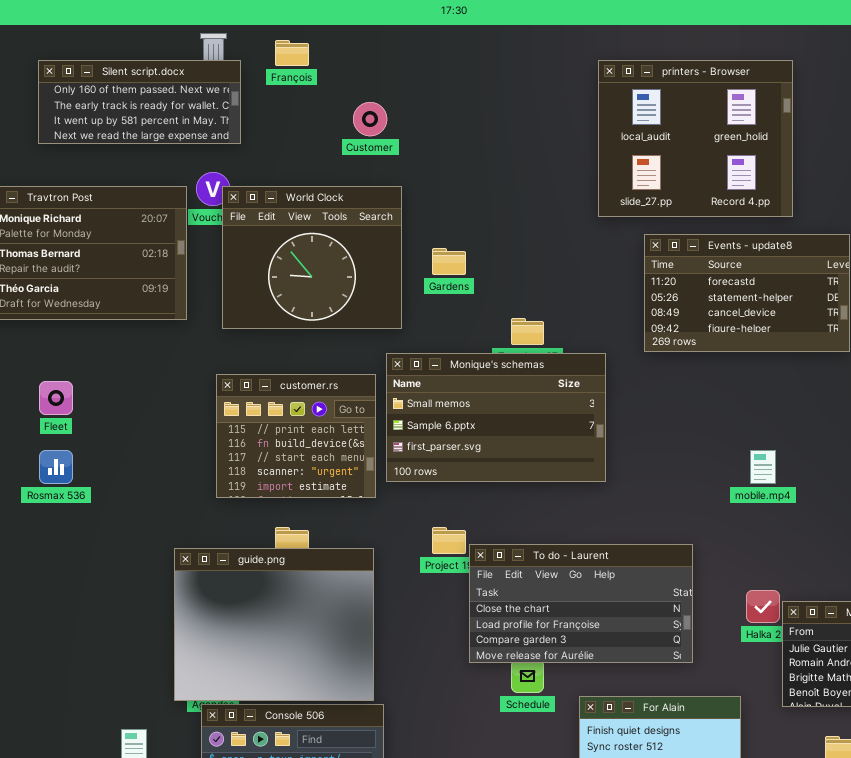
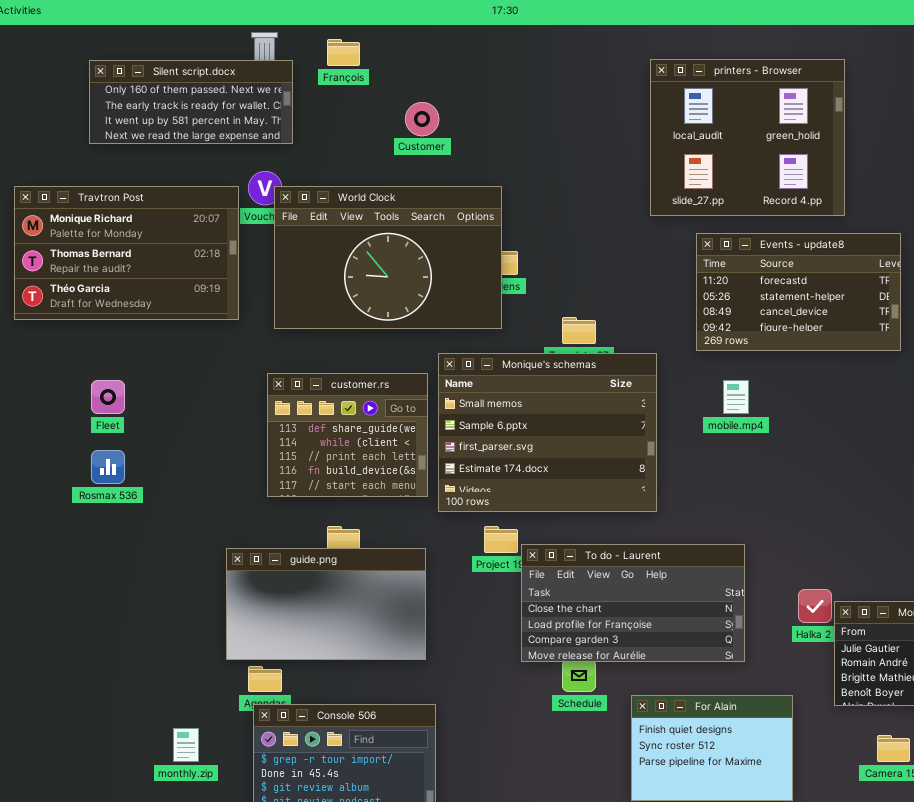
World Clock: [222,186,402,329] -> [274,186,502,329], resized
Monique's schemas: [386,353,606,482] -> [438,353,657,512], resized
customer.rs: [216,374,376,498] -> [267,373,428,497], scrolled up 2 rows
mobile.mp4: [750,450,776,484] -> [723,380,749,414], moved
guide.png: [174,548,374,701] -> [226,548,426,660], resized

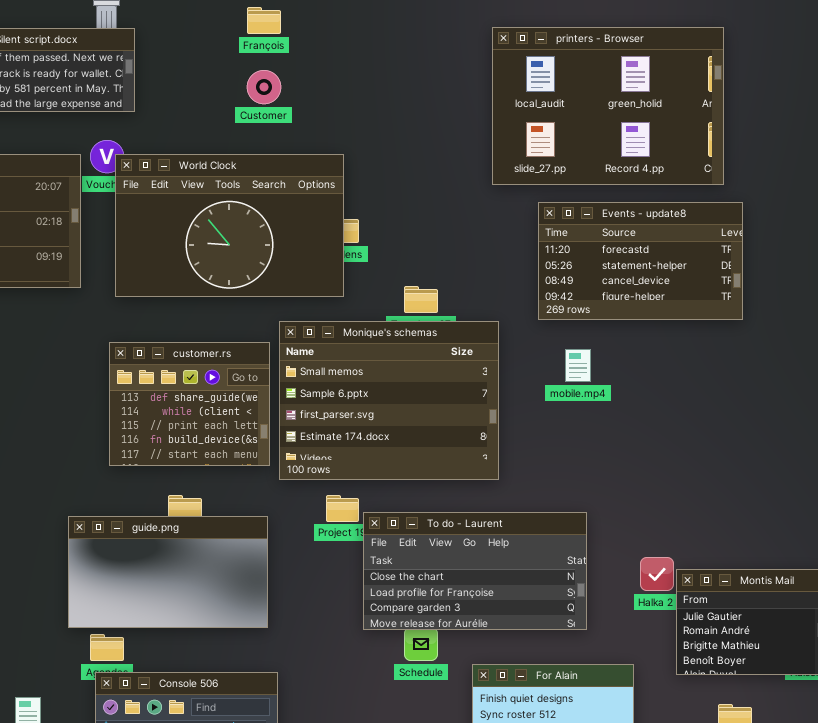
François: [327,39,360,66] -> [247,7,281,34], moved
printers - Browser: [650,59,845,216] -> [492,27,724,185], resized

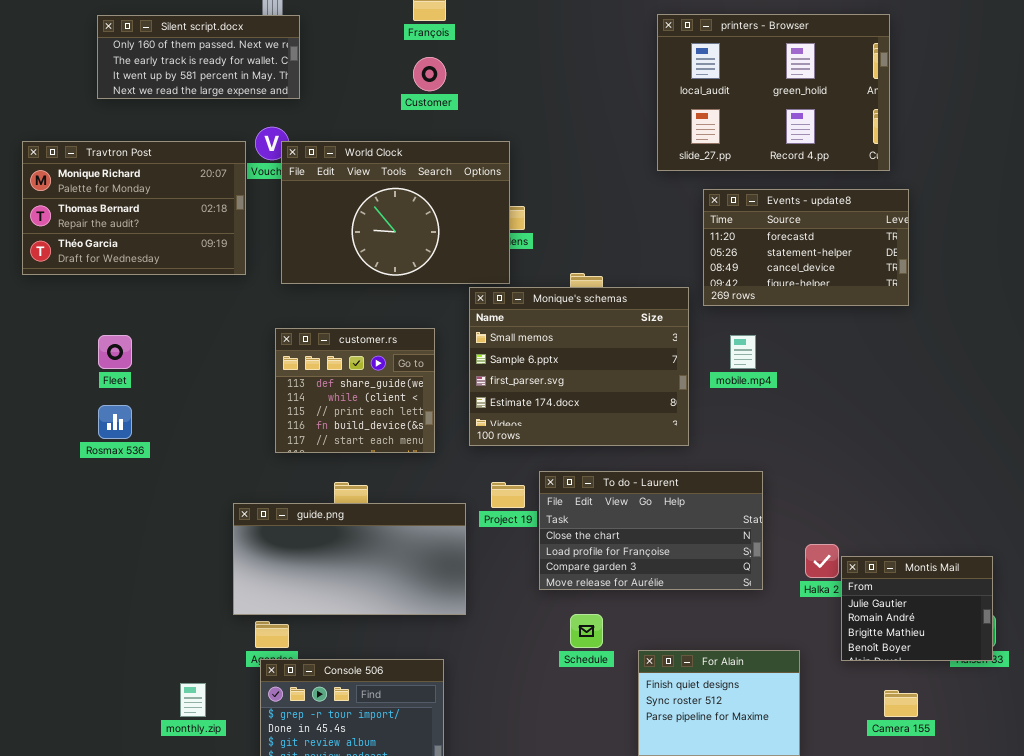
Monique's schemas: [279,321,499,480] -> [469,287,689,446], moved
To do - Laurent: [363,512,587,630] -> [539,471,763,590], moved
guide.png: [68,516,268,628] -> [233,503,466,615], resized

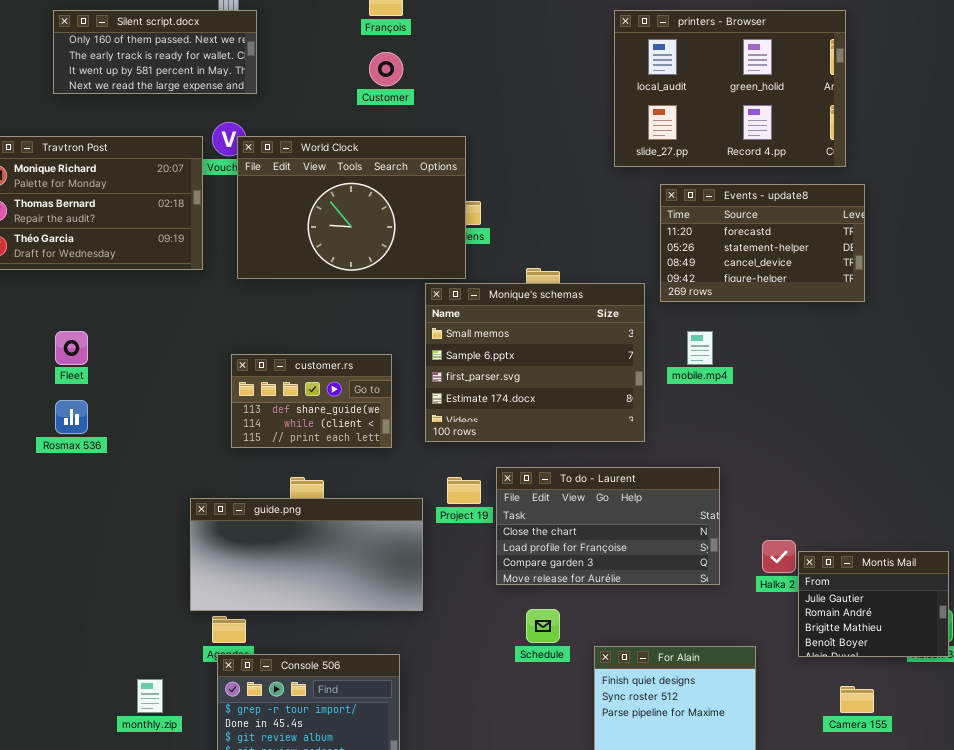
customer.rs: [275,328,435,453] -> [231,354,392,448], resized

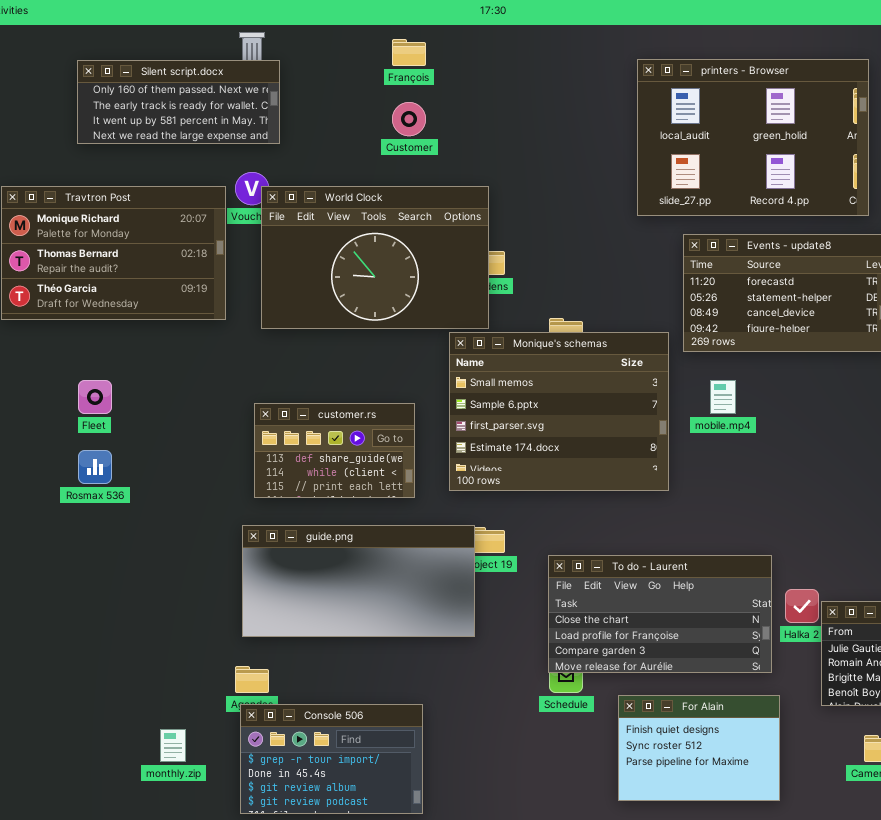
To do - Laurent: [496,467,720,585] -> [548,555,772,673], moved
guide.png: [190,498,423,611] -> [242,525,475,637], moved

